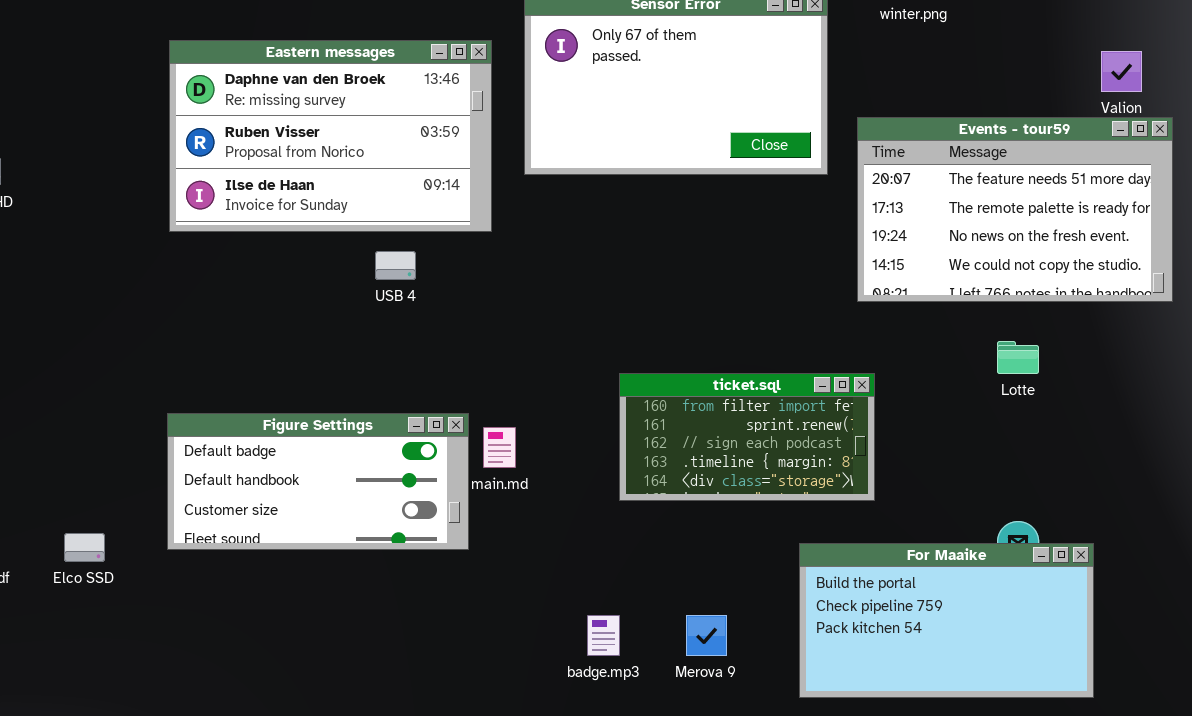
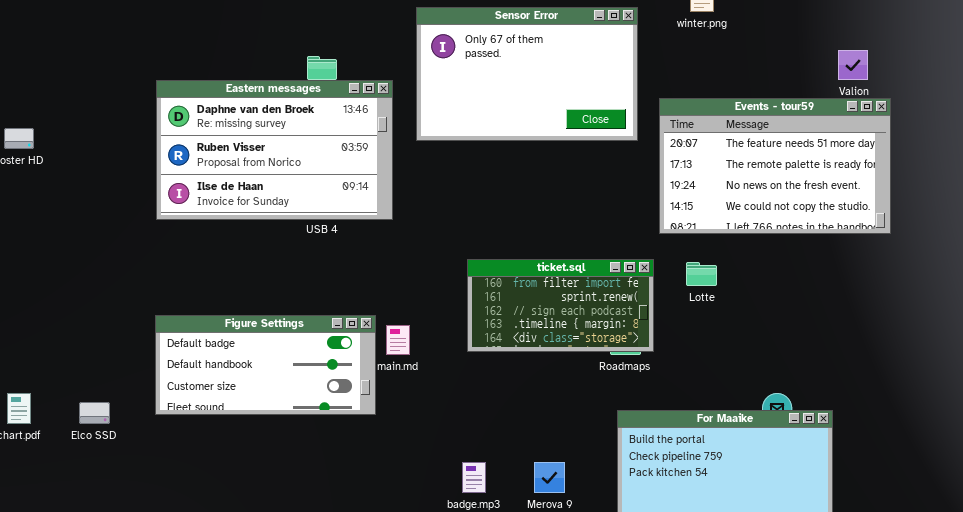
Eastern messages: [169,40,492,232] -> [156,80,393,220], moved
Lotte: [997,341,1039,374] -> [686,262,717,286], moved
ticket.sql: [619,373,875,501] -> [467,259,654,352], moved

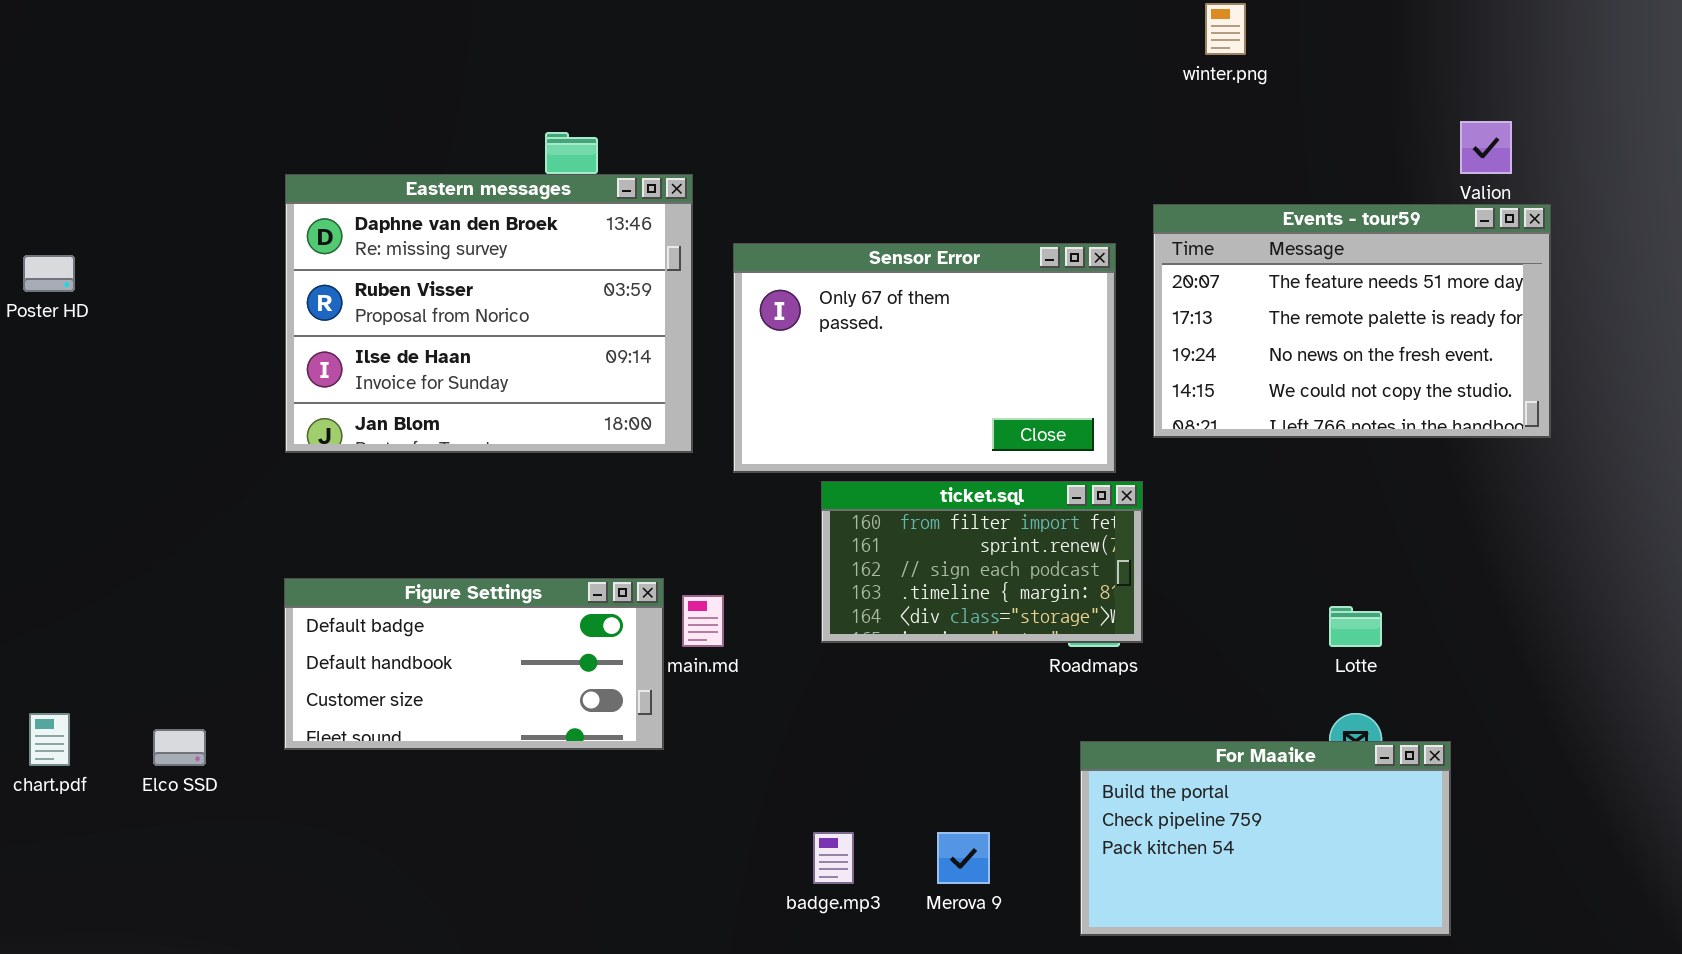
Sensor Error: [416,7,638,141] -> [733,243,1116,473], moved
Eastern messages: [156,80,393,220] -> [285,174,693,453], resized
Lotte: [686,262,717,286] -> [1329,606,1382,647], moved

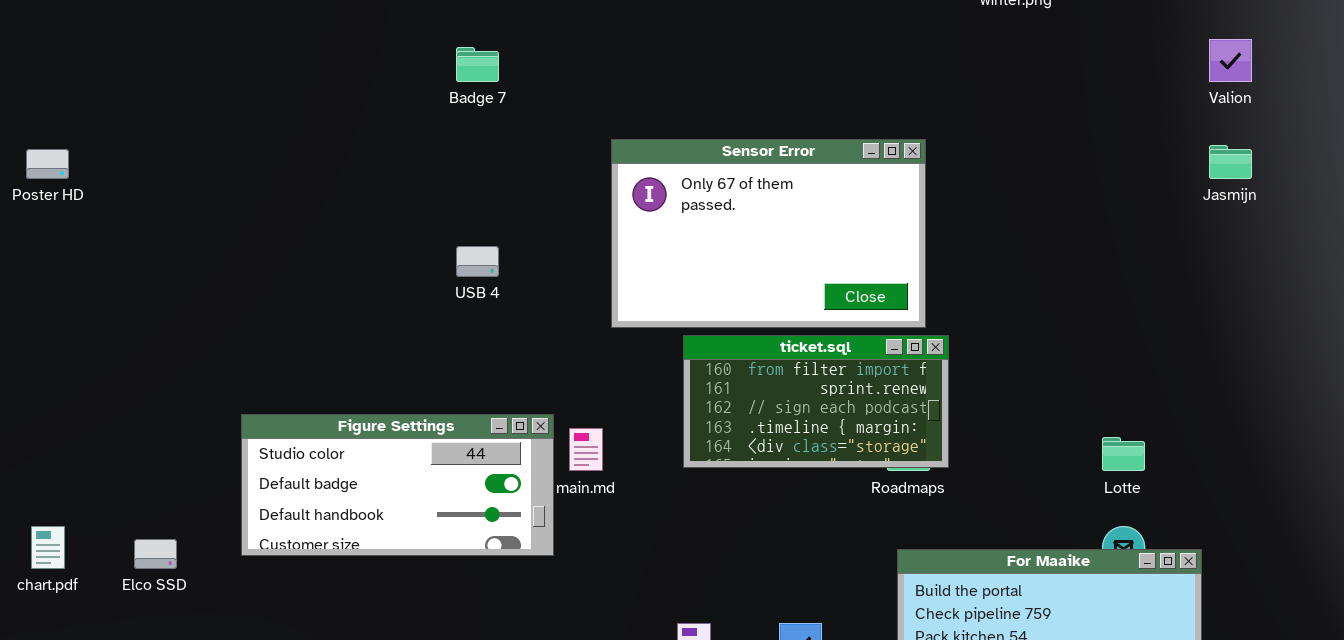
Eastern messages: [285,174,693,453] -> none, closed
Events - tour59: [1153,204,1551,438] -> none, closed
Figure Settings: [284,578,664,750] -> [241,414,554,556], scrolled up 1 row

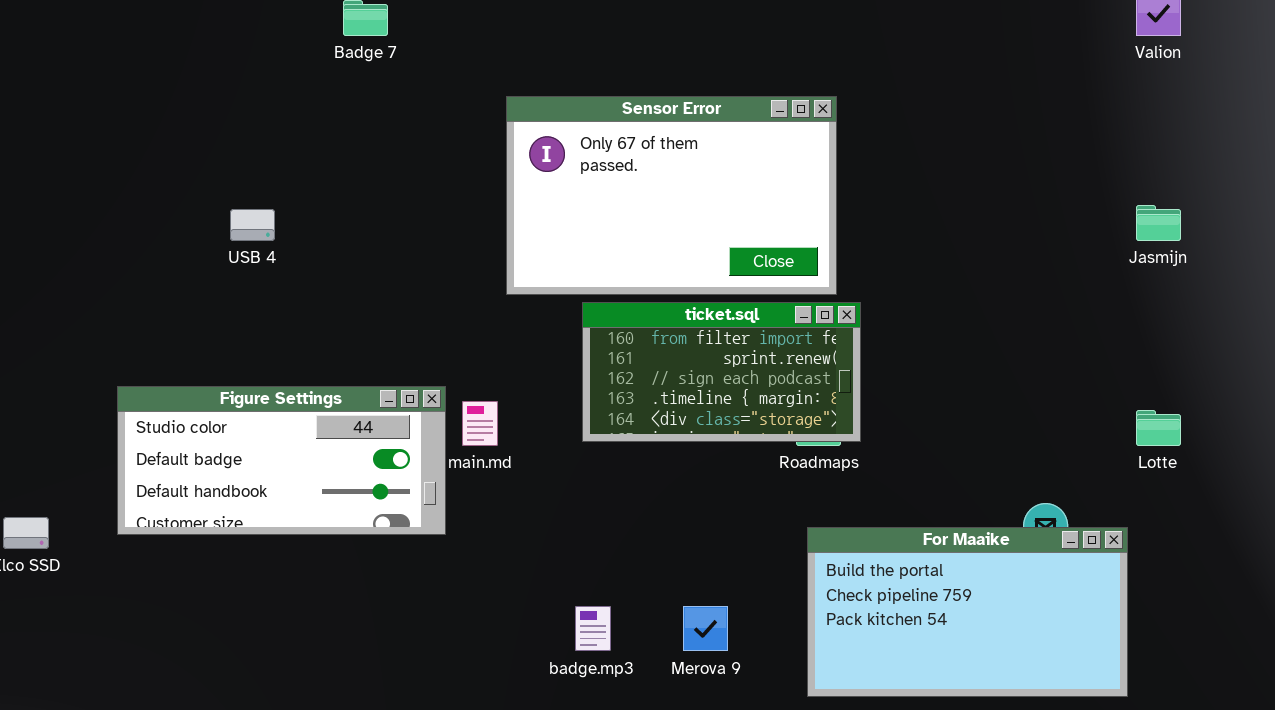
Jasmijn: [1209,145,1252,179] -> [1136,205,1181,241], moved
USB 4: [456,246,499,277] -> [230,209,275,241], moved
Lotte: [1102,437,1145,471] -> [1136,410,1181,446], moved

